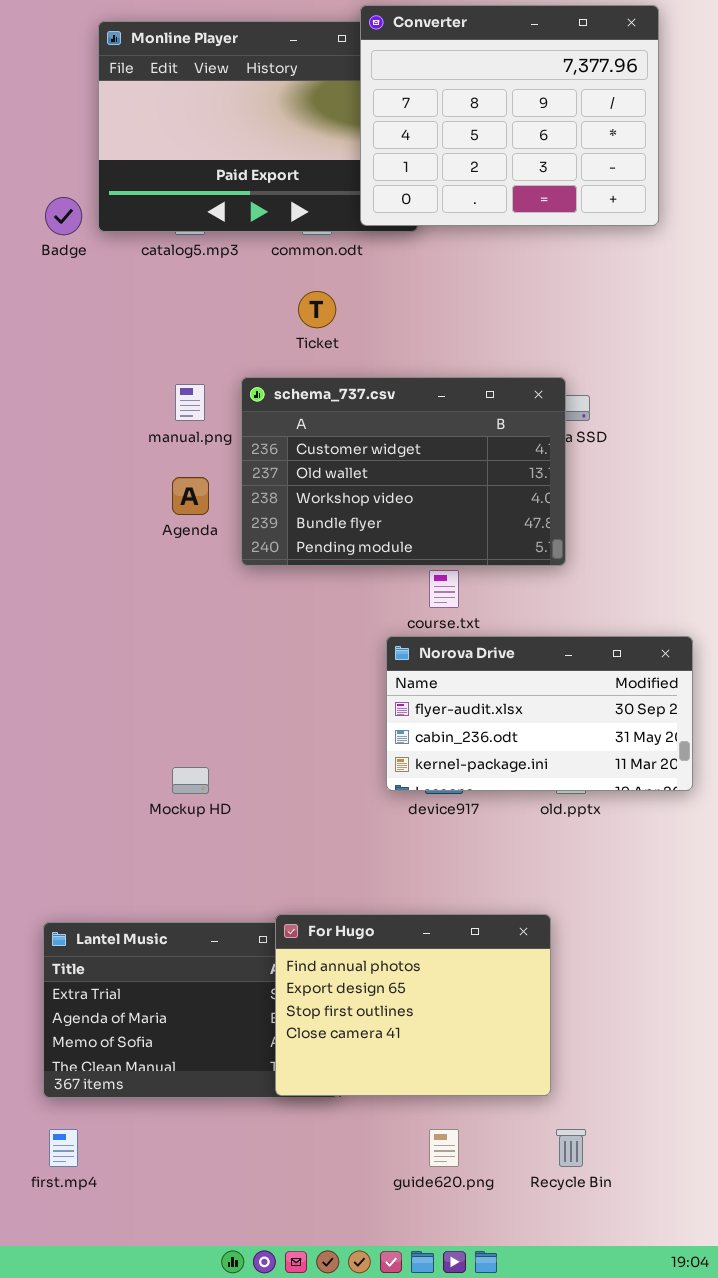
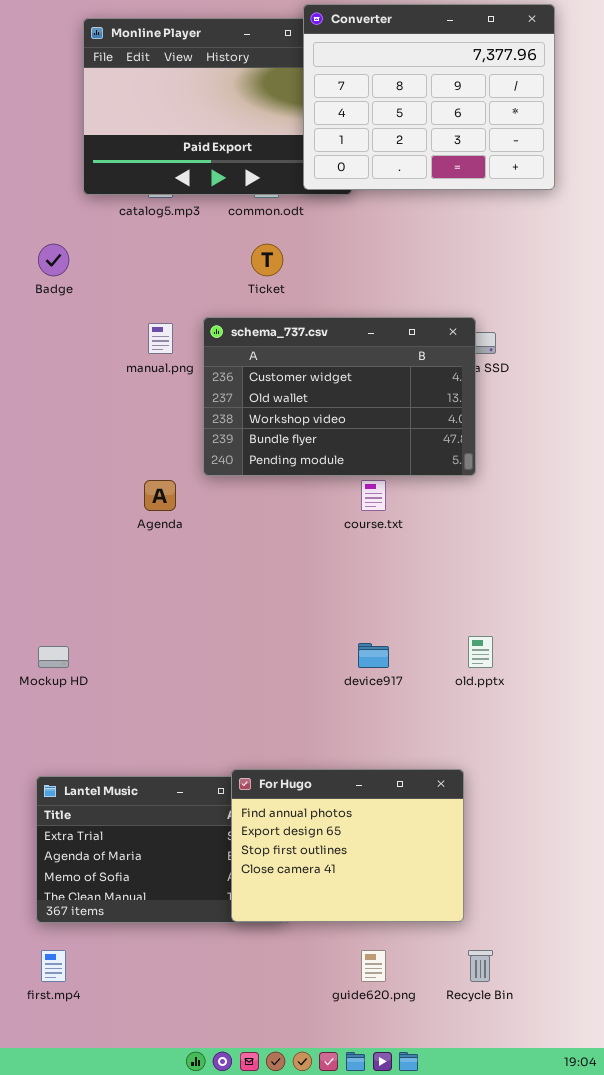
Badge: [45,197,82,235] -> [38,244,69,276], moved
Agenda: [172,477,209,515] -> [144,480,176,511], moved
Norova Drive: [386,636,693,791] -> none, closed
Mockup HD: [172,767,209,794] -> [38,646,69,668], moved

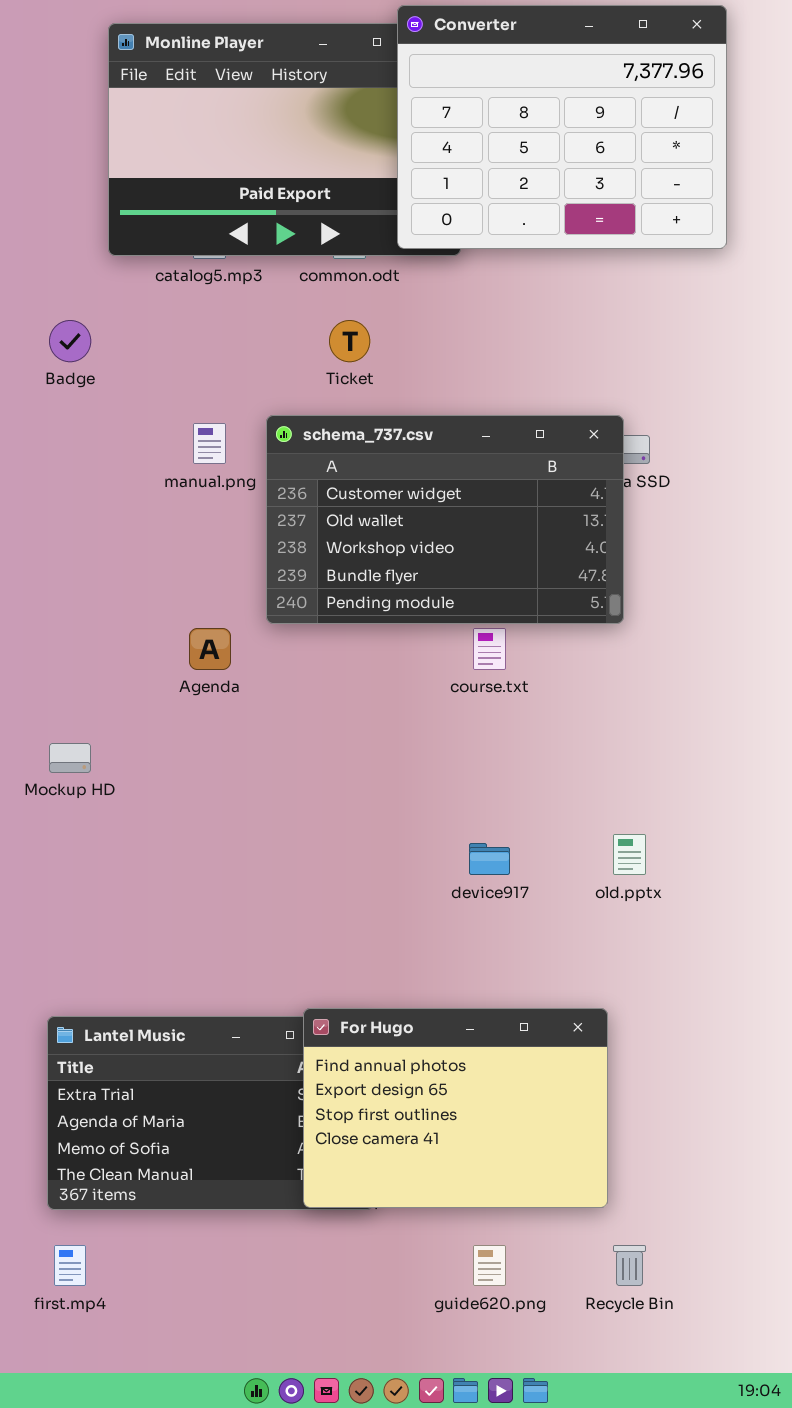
Mockup HD: [38,646,69,668] -> [49,743,91,773], moved

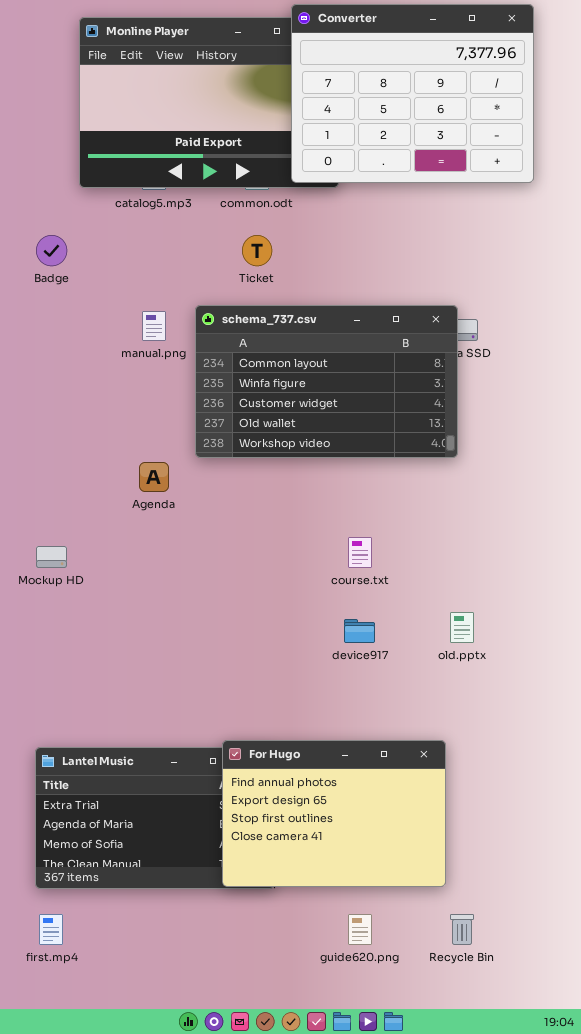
schema_737.csv: [266,415,624,624] -> [195,305,458,458], scrolled up 2 rows
course.txt: [473,628,506,670] -> [348,537,372,568], moved

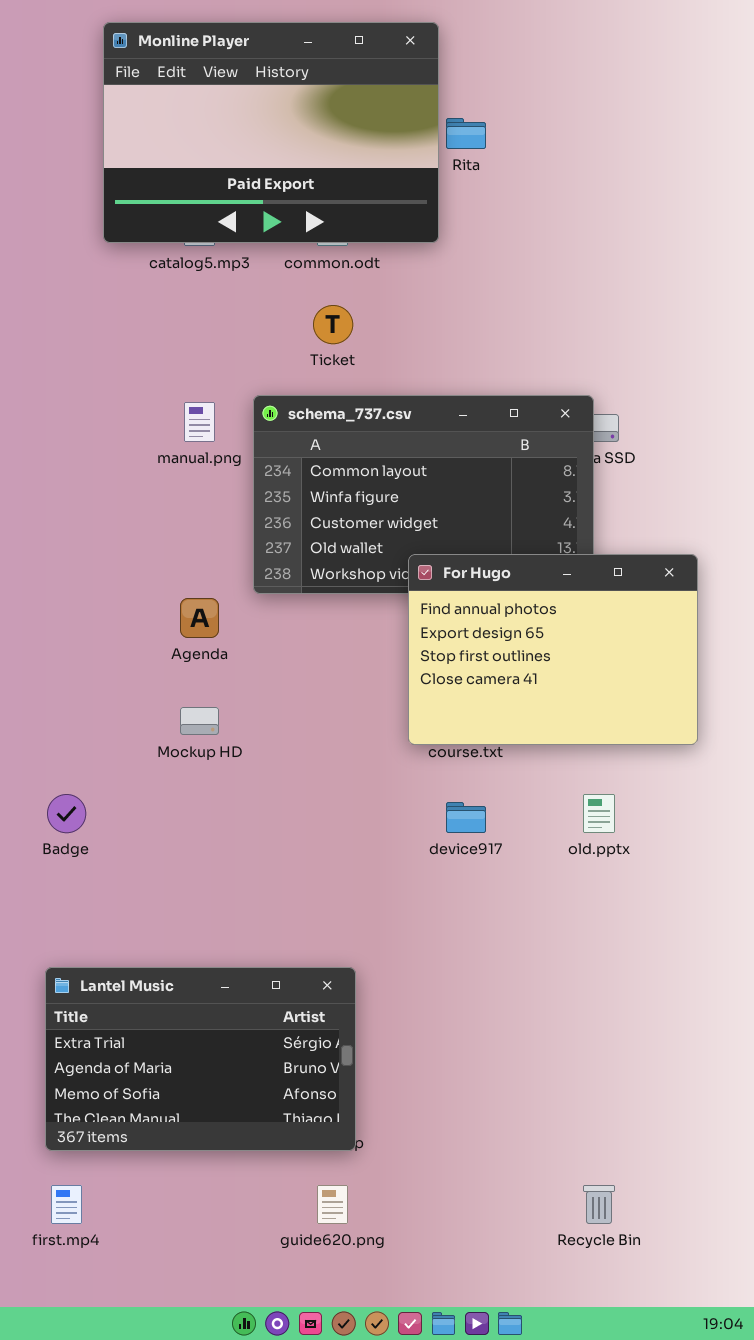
Converter: [291,4,534,183] -> none, closed
Badge: [36,235,67,266] -> [47,794,86,833], moved
Mockup HD: [36,546,67,568] -> [180,707,219,735], moved
For Hugo: [222,740,446,887] -> [408,554,698,745], moved
guide620.png: [348,914,372,945] -> [317,1185,348,1224], moved

